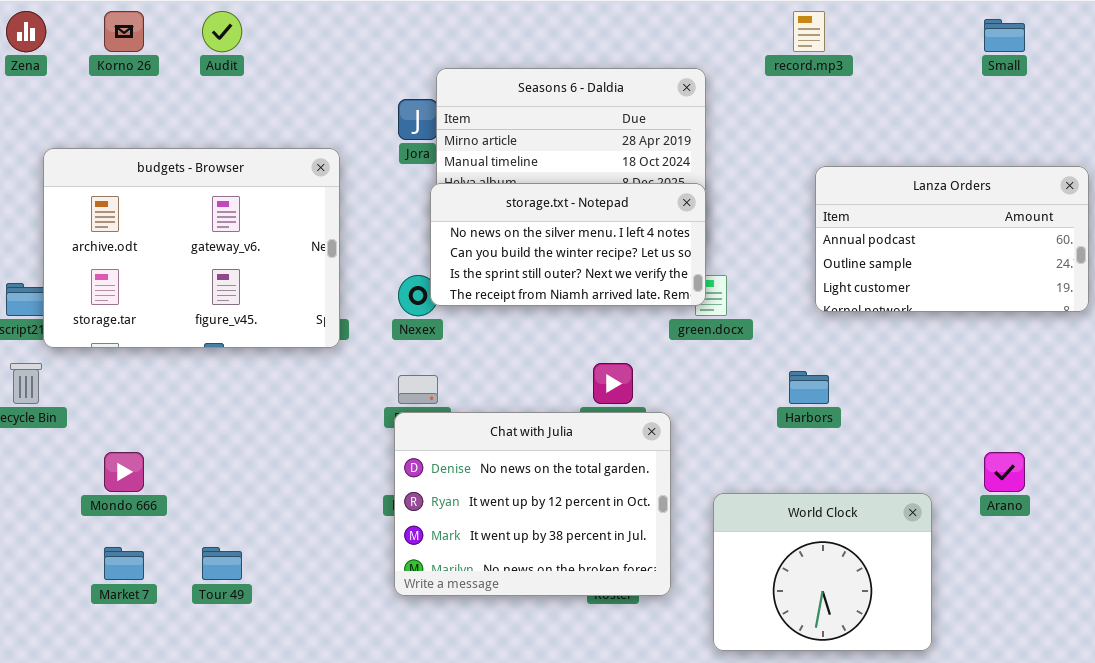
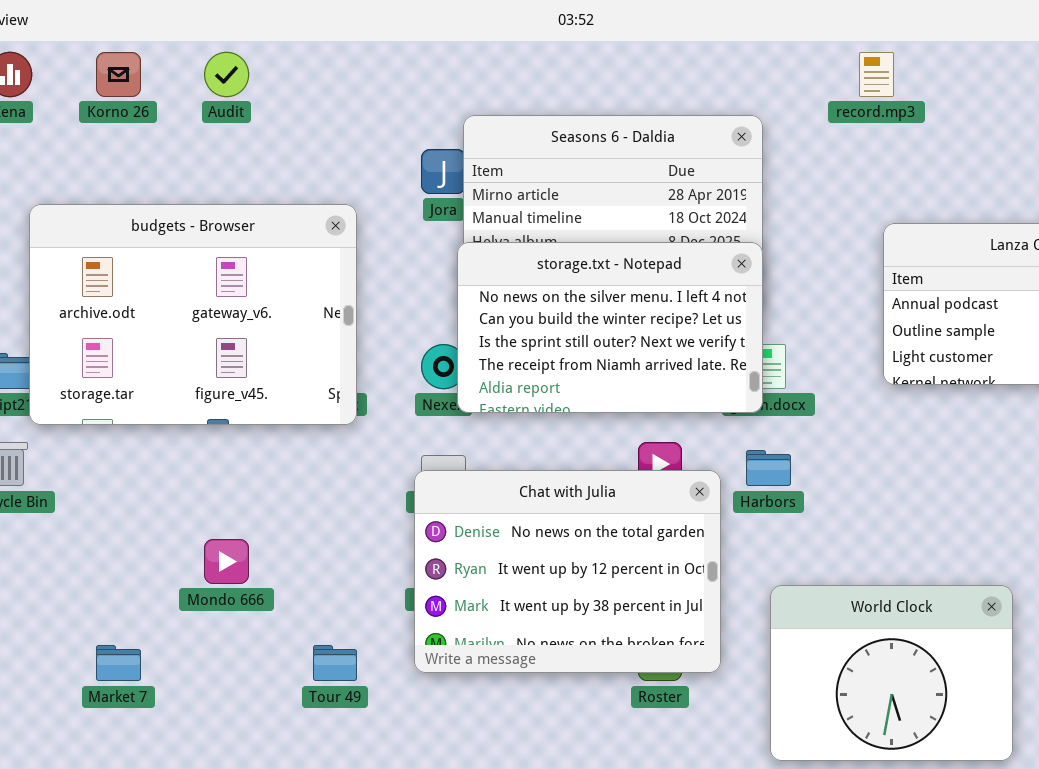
storage.txt - Notepad: [430,183,706,306] -> [457,242,763,413], resized
Harbors: [789,371,829,404] -> [746,450,791,486], moved
Chat with Julia: [394,412,671,596] -> [414,470,721,673], moved
Mondo 666: [104,452,144,492] -> [204,539,249,584], moved
Tour 49: [202,547,242,580] -> [313,645,357,681], moved

